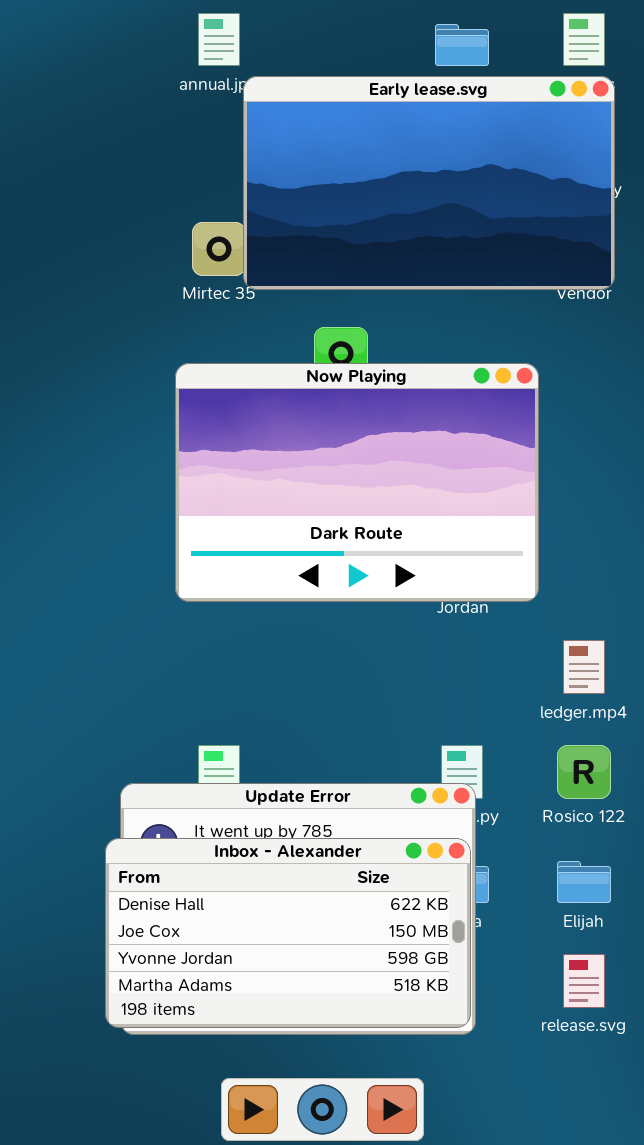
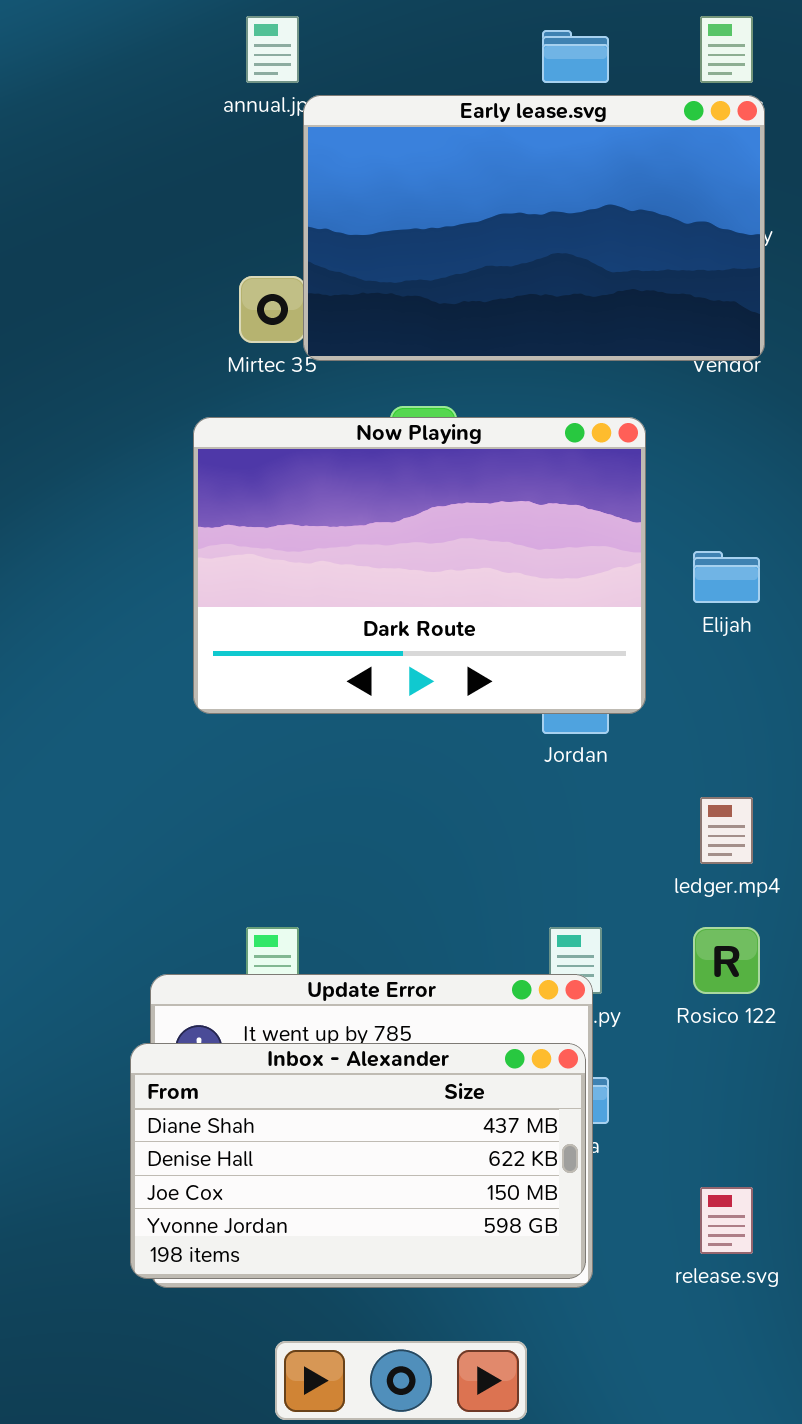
Now Playing: [175,363,539,602] -> [193,417,646,714], moved
Inbox - Alexander: [105,838,471,1028] -> [130,1043,586,1279], scrolled up 1 row
Elijah: [557,861,611,903] -> [693,551,760,603], moved

